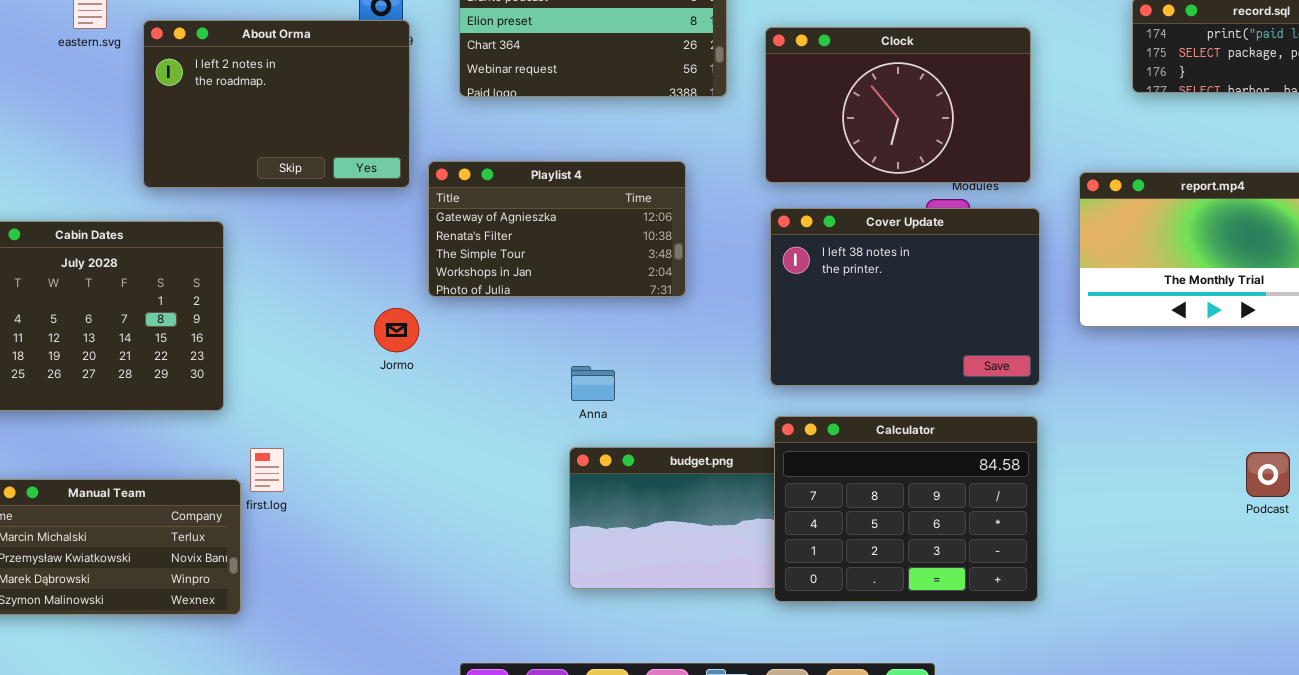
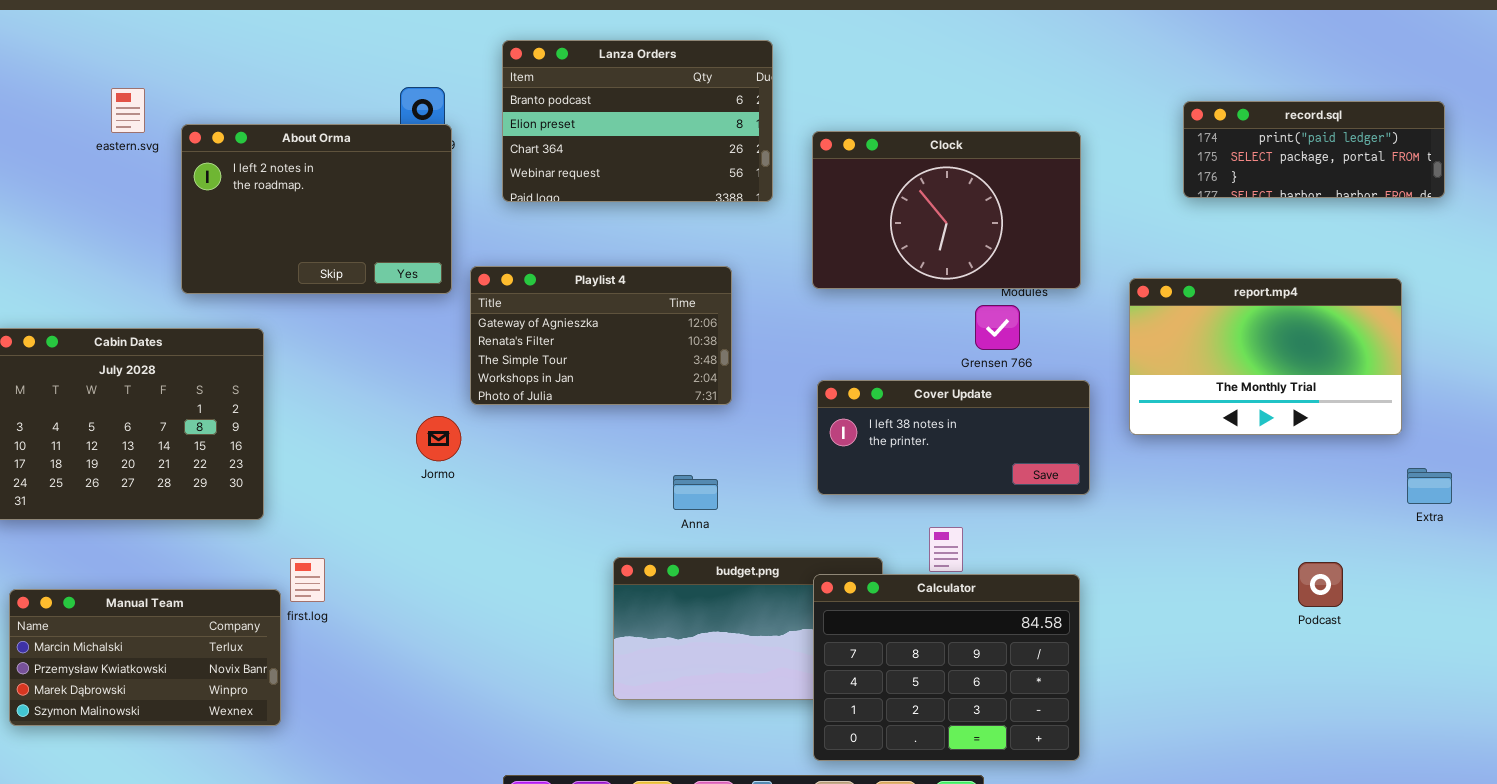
Cover Update: [770,208,1040,386] -> [817,380,1090,495], resized
Anna: [571,366,615,401] -> [673,475,718,510], moved
Calculator: [774,416,1038,602] -> [813,574,1080,761], moved

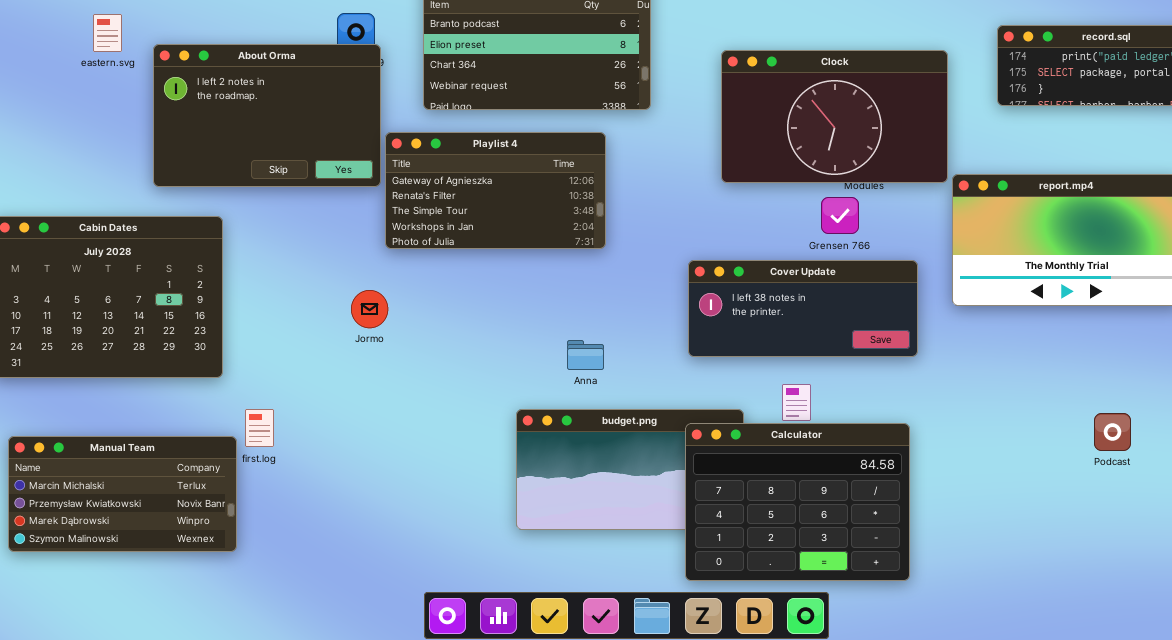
Clock: [812,131,1081,289] -> [721,50,948,183], moved
Playlist 4: [470,266,732,405] -> [385,132,606,249], moved

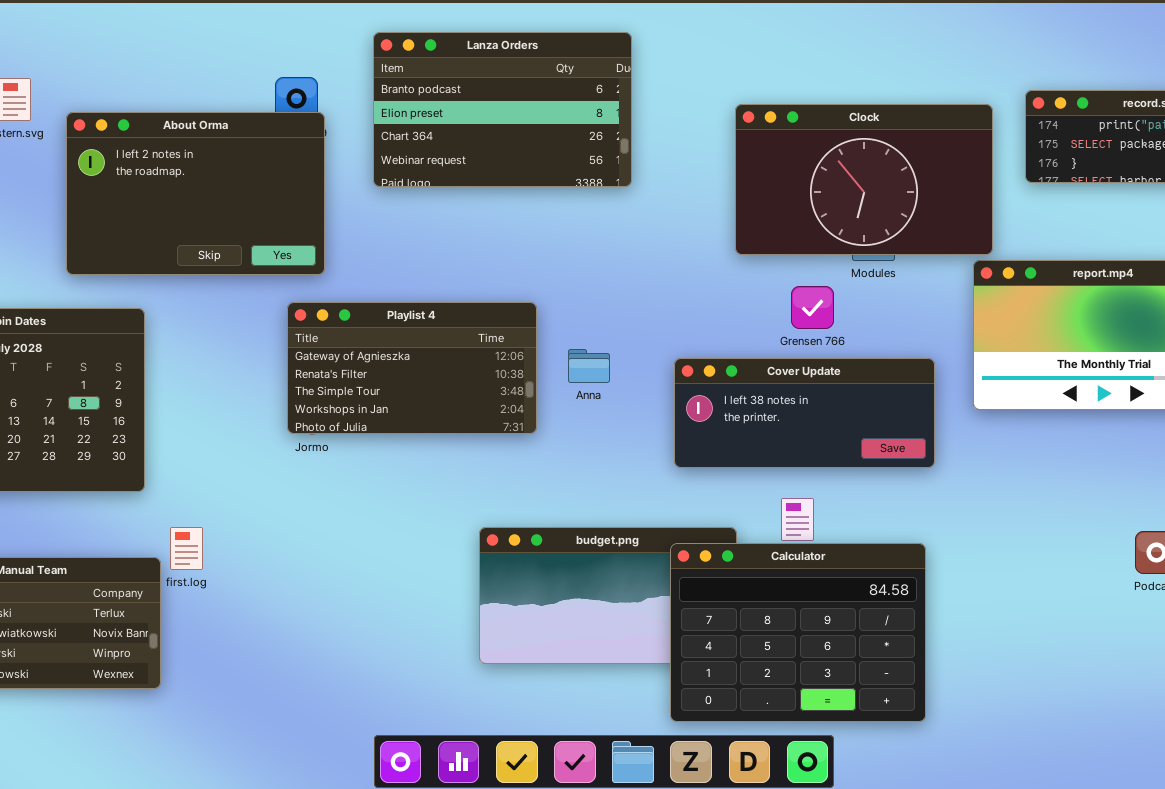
Clock: [721,50,948,183] -> [735,104,993,255], moved
Playlist 4: [385,132,606,249] -> [287,302,537,434], moved
Grensen 766: [821,197,859,234] -> [791,286,834,329], moved
Anna: [567,340,604,370] -> [568,349,610,383], moved

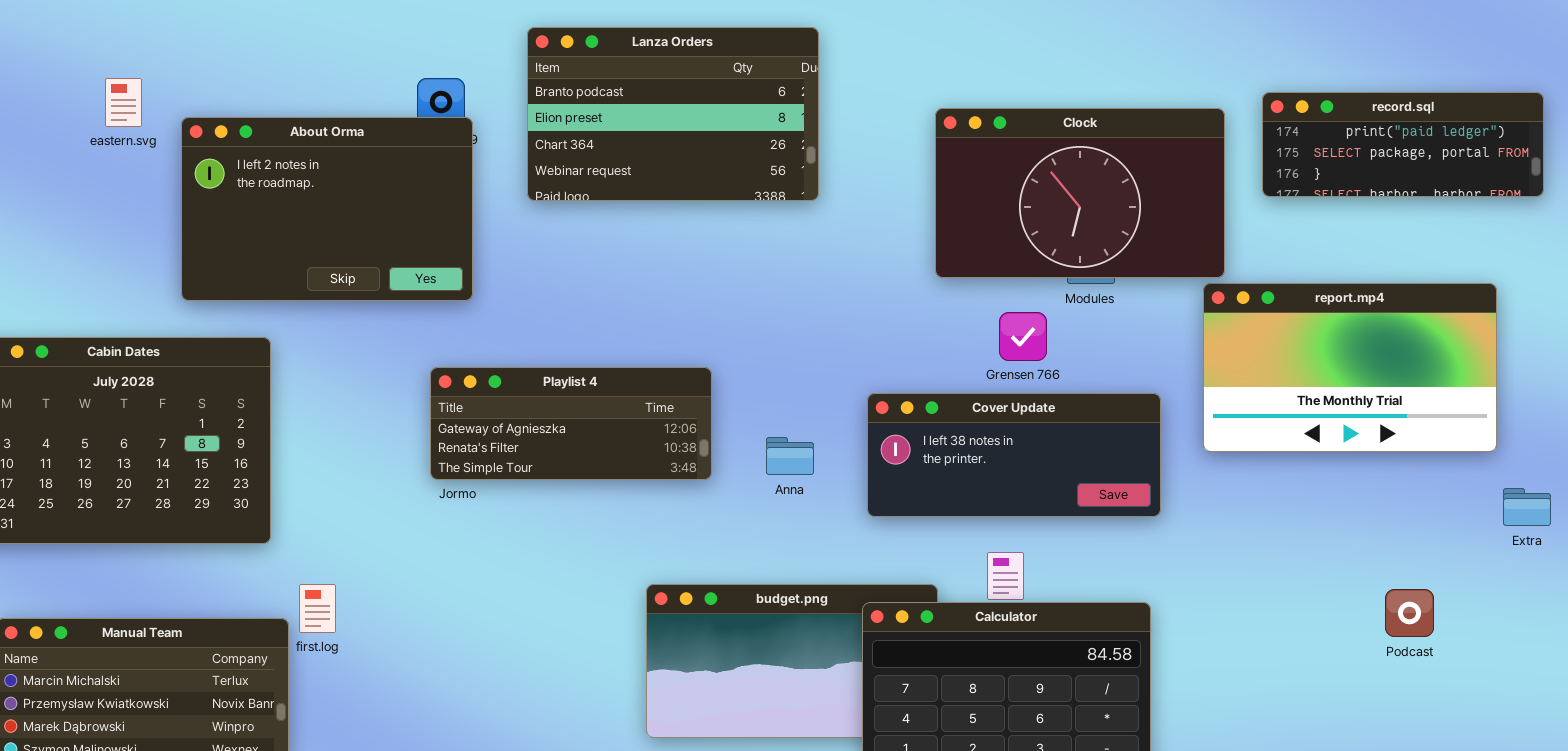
Playlist 4: [287,302,537,434] -> [430,367,712,480], resized
Anna: [568,349,610,383] -> [766,437,814,475], moved

